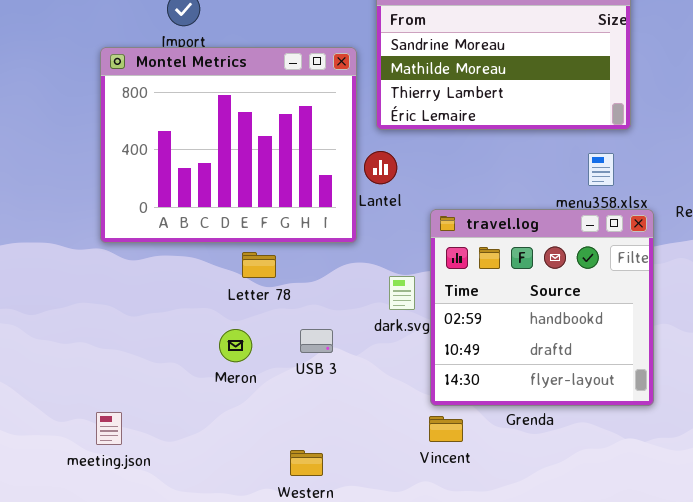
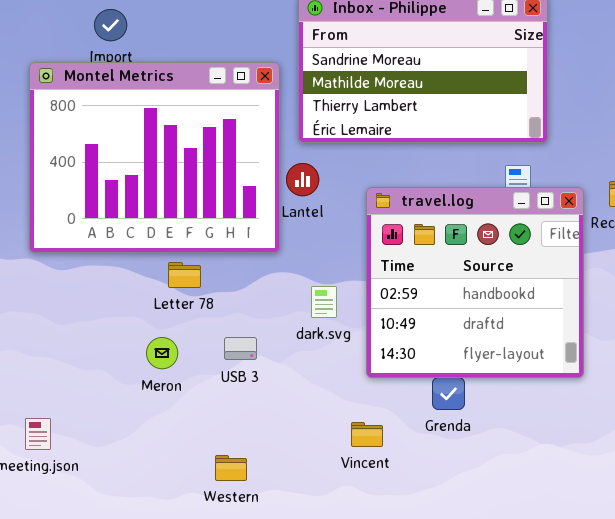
travel.log: [430,209,654,406] -> [366,187,584,378], moved

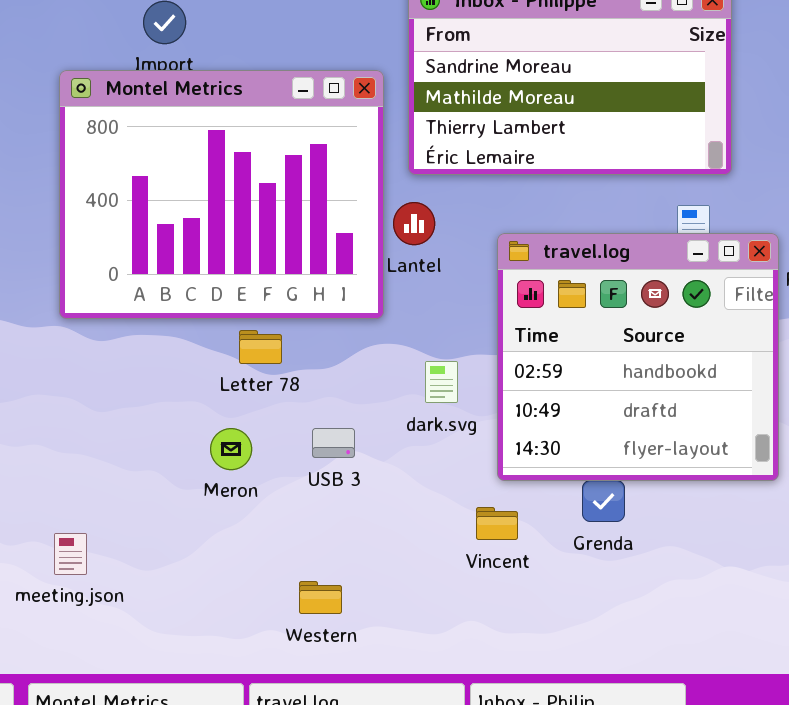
Vincent: [351,422,383,447] -> [476,507,518,540], moved

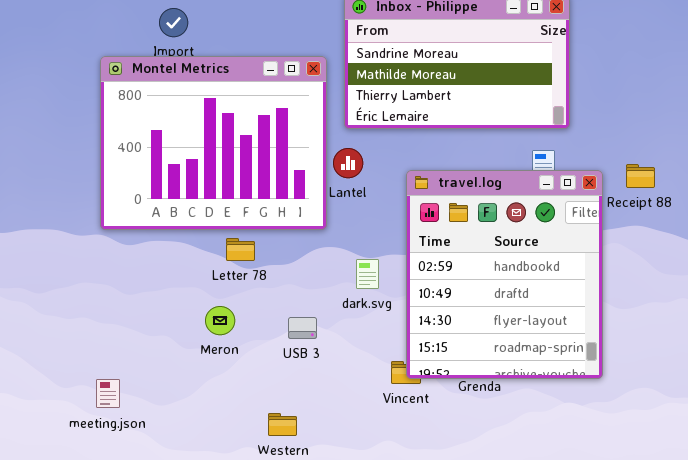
travel.log: [497,233,779,481] -> [406,170,603,379], resized
USB 3: [312,428,355,458] -> [288,317,317,339], moved

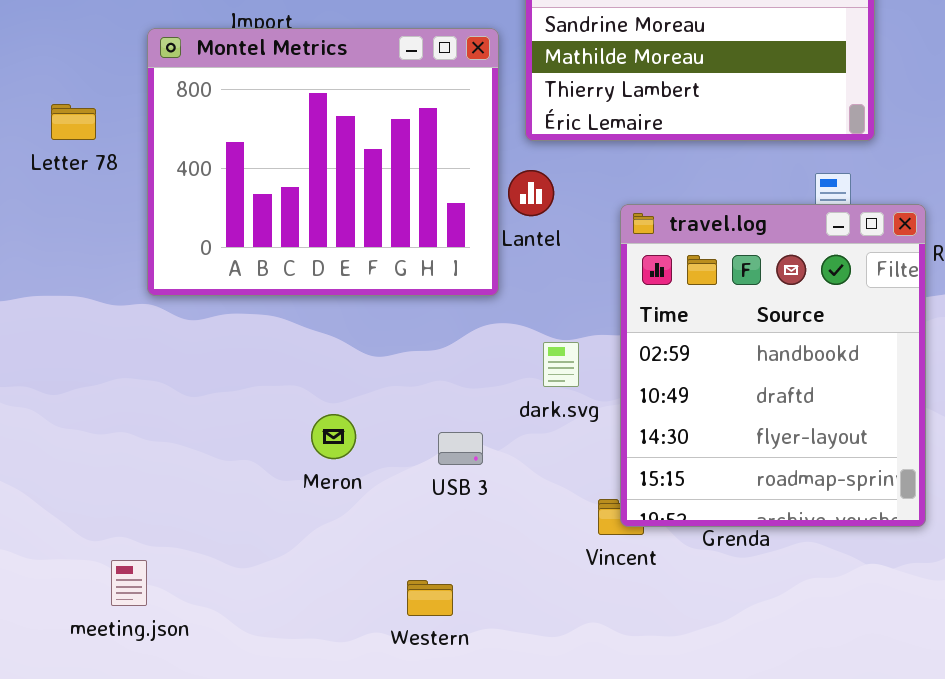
Letter 78: [226,238,255,261] -> [51,104,96,140], moved
meeting.json: [96,379,120,408] -> [111,560,147,606], moved

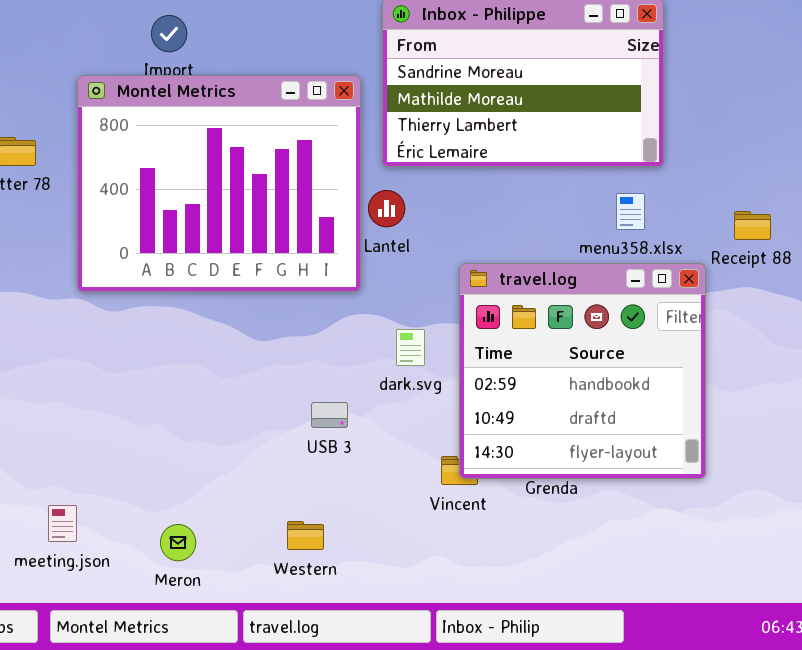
travel.log: [620,204,926,527] -> [459,263,706,479], resized
Meron: [311,414,356,459] -> [160,524,196,561], moved

